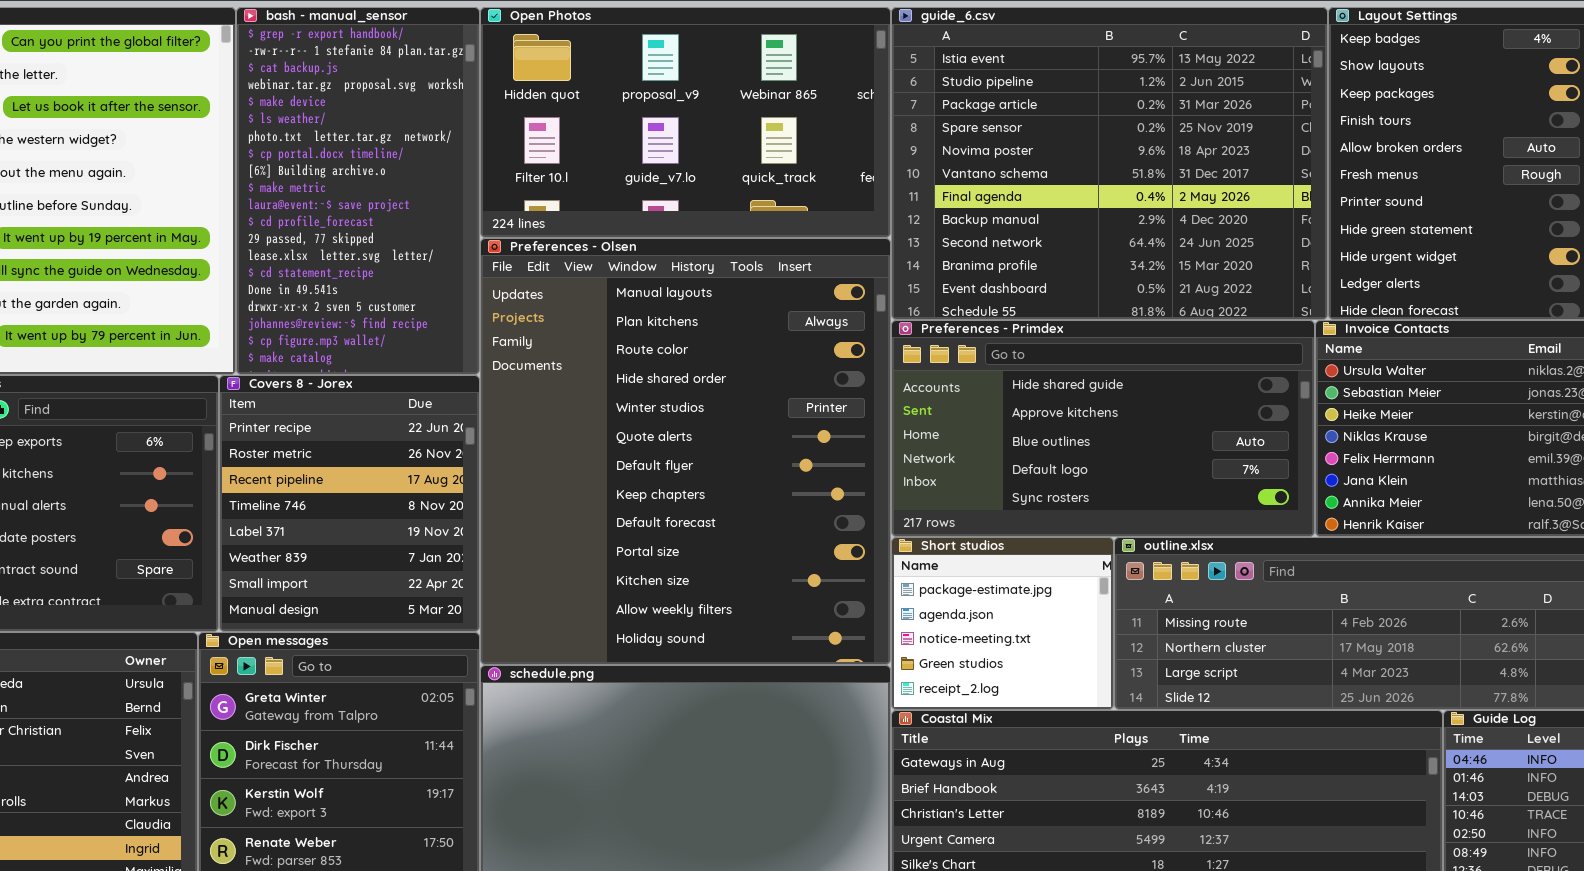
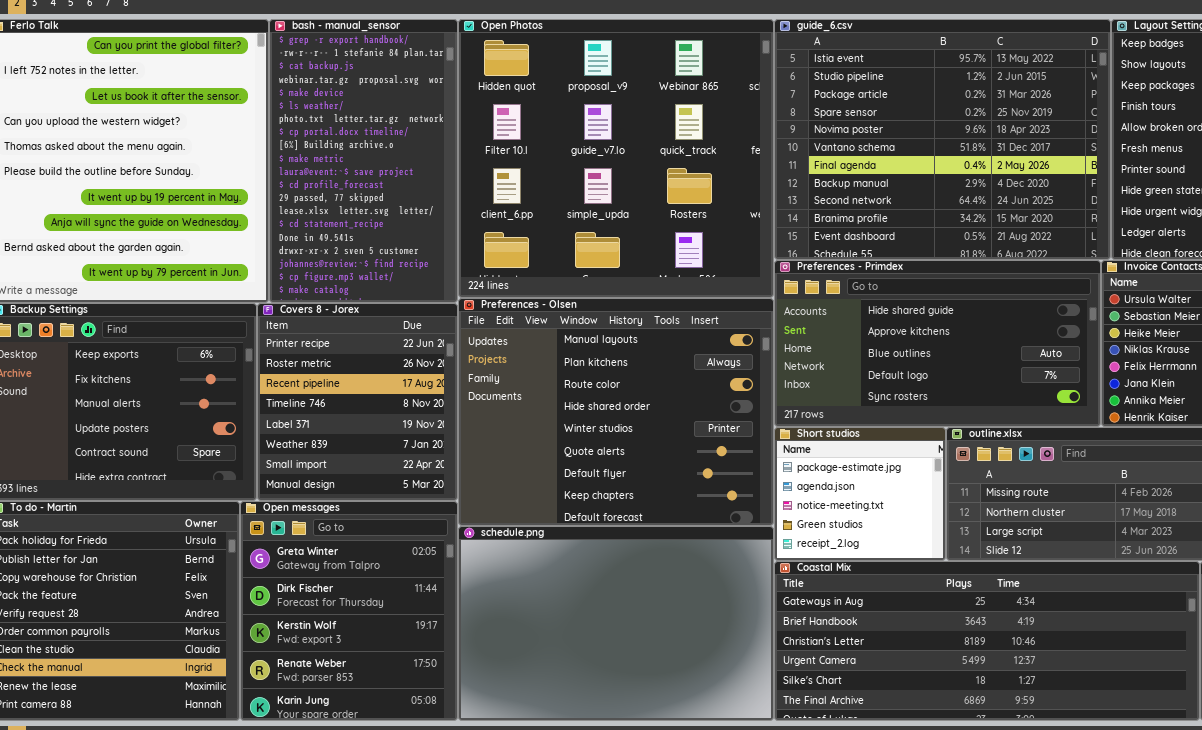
Open Photos: [480,7,891,238] -> [458,19,774,298], resized
Preferences - Olsen: [480,238,891,665] -> [458,298,774,526], resized

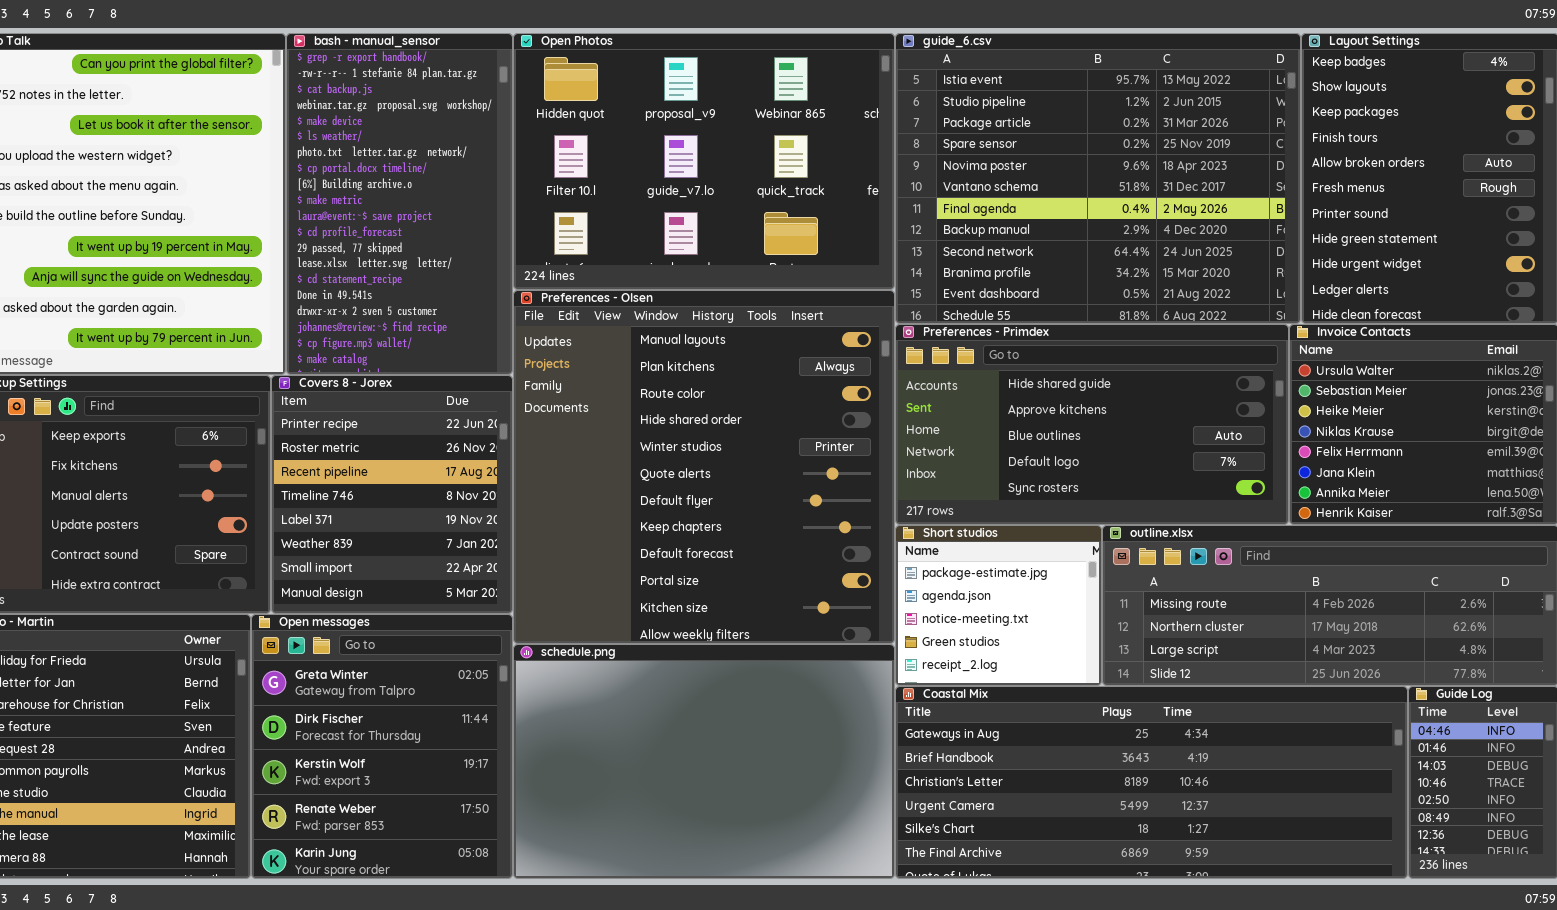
Open Photos: [458,19,774,298] -> [513,33,895,290], resized
Preferences - Olsen: [458,298,774,526] -> [513,290,895,644], resized

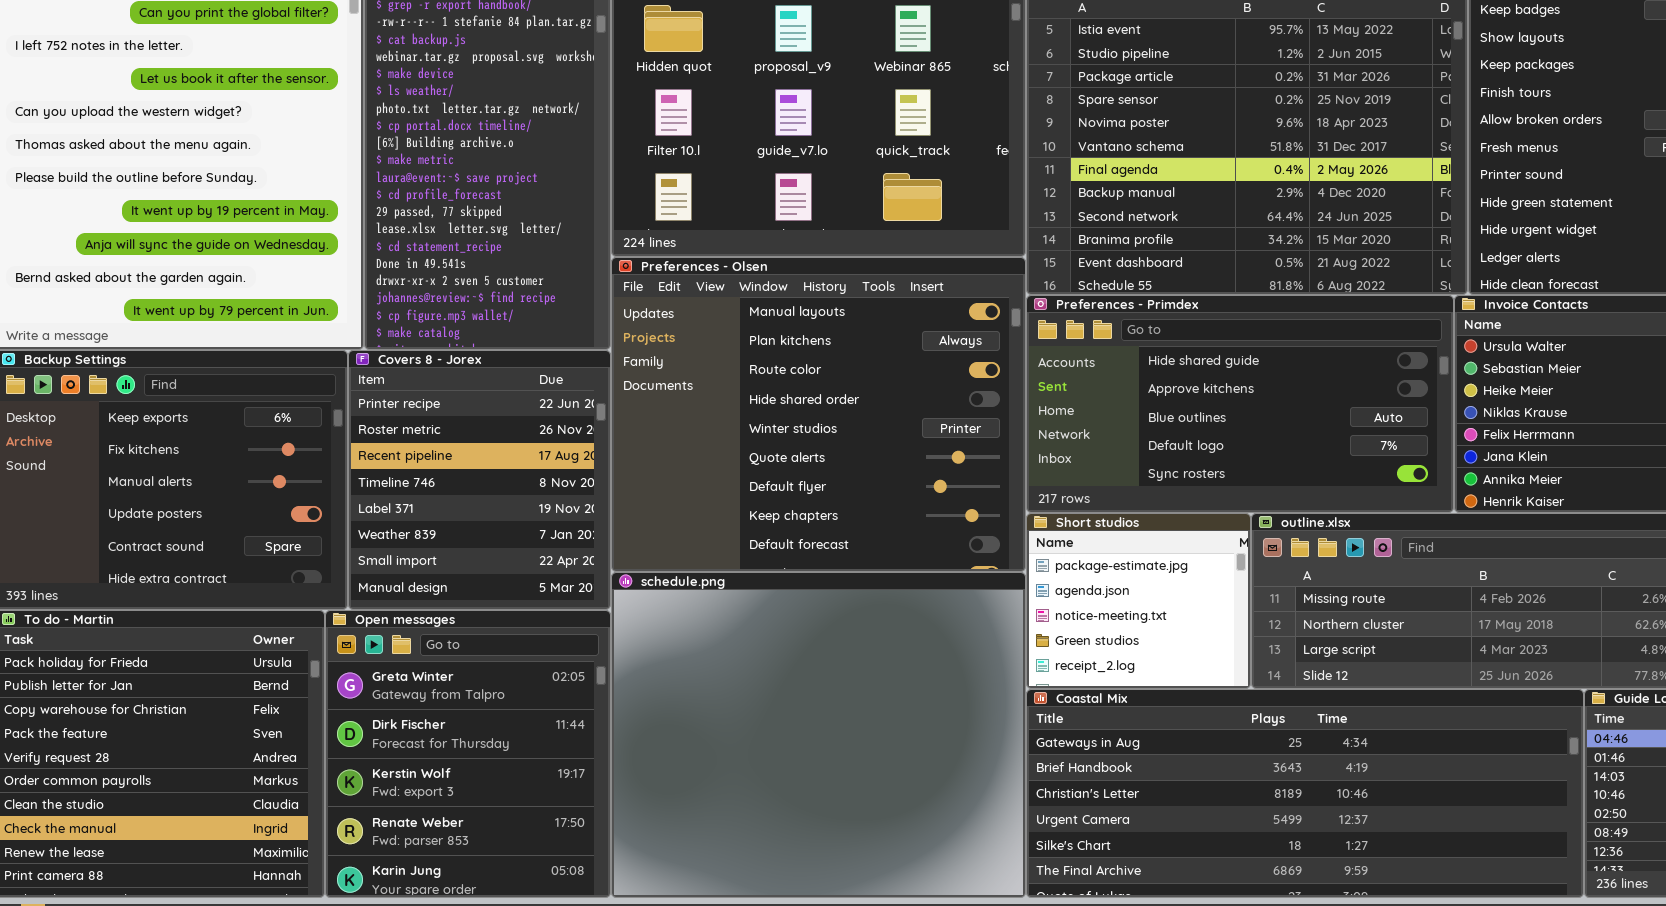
Preferences - Olsen: [513,290,895,644] -> [611,257,1026,572], resized
schedule.png: [513,644,895,879] -> [611,572,1026,898], resized

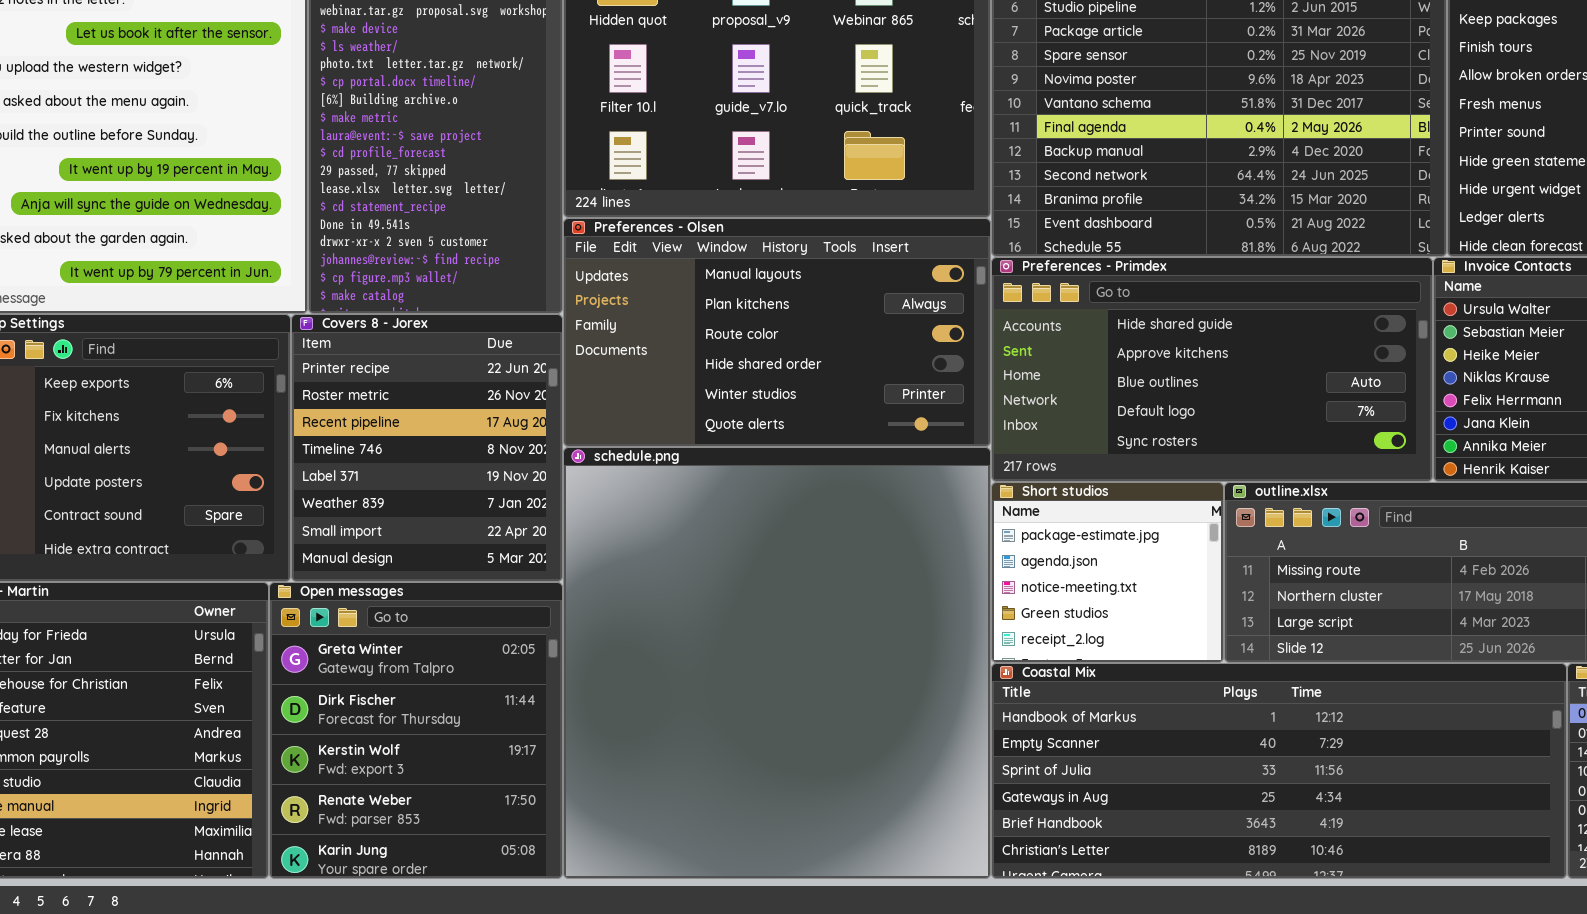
Preferences - Olsen: [611,257,1026,572] -> [563,218,991,447], resized
schedule.png: [611,572,1026,898] -> [563,447,991,879], resized
Coastal Mix: [1026,689,1584,898] -> [991,663,1567,879], scrolled up 3 rows

